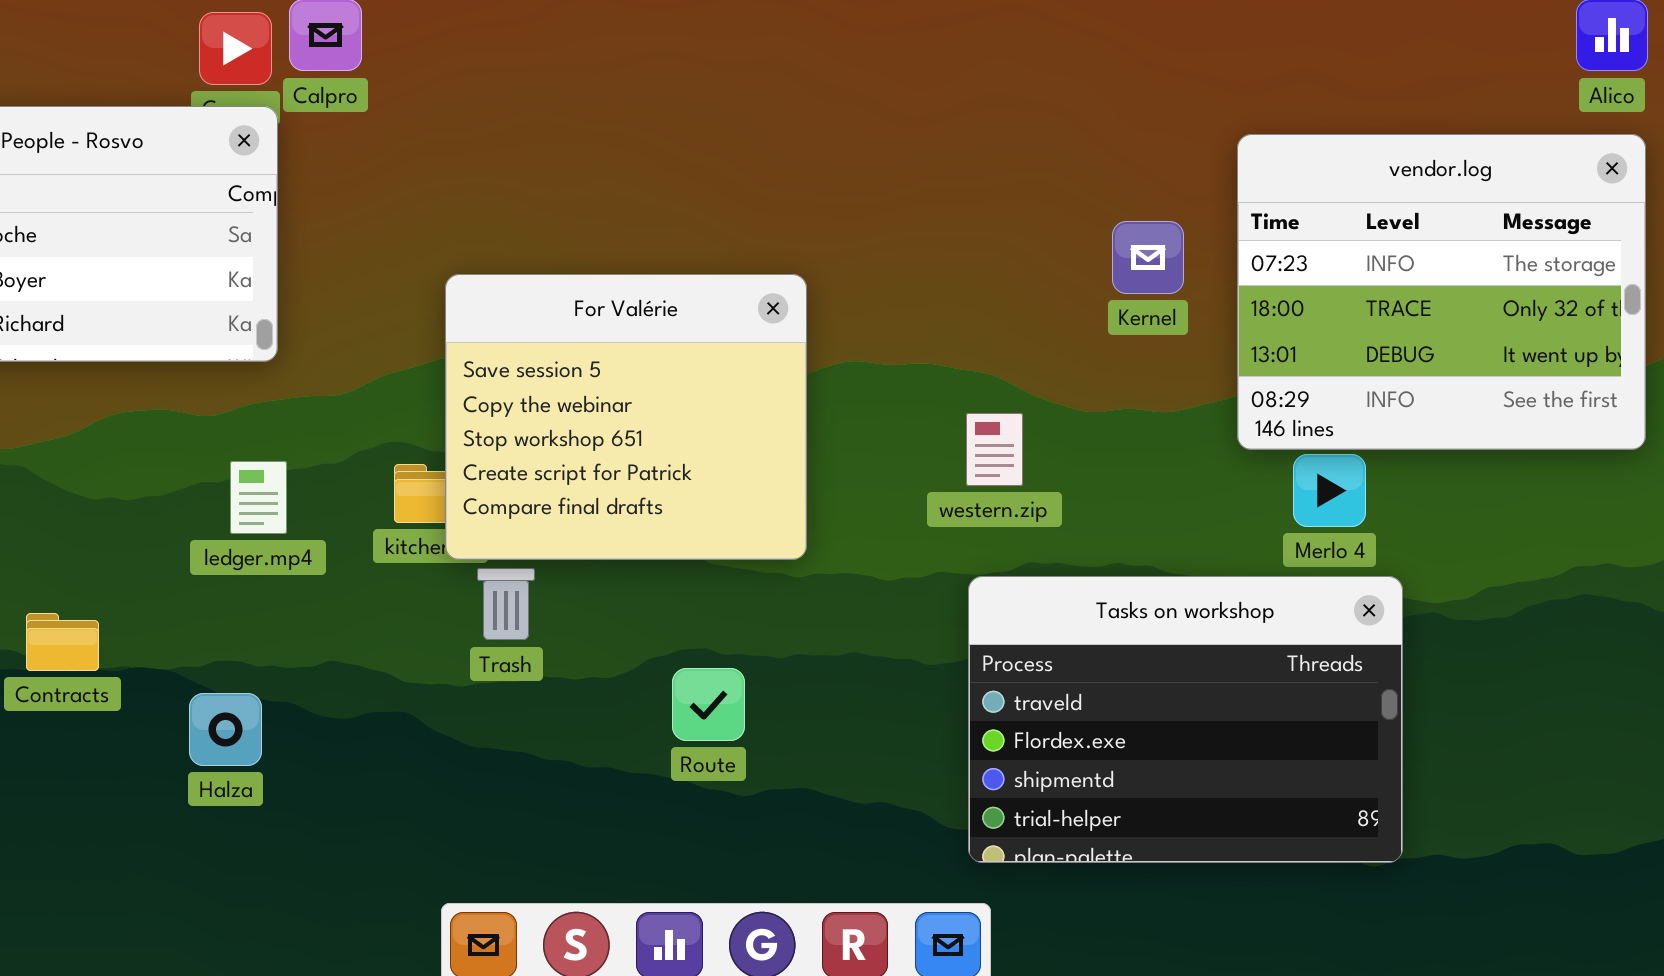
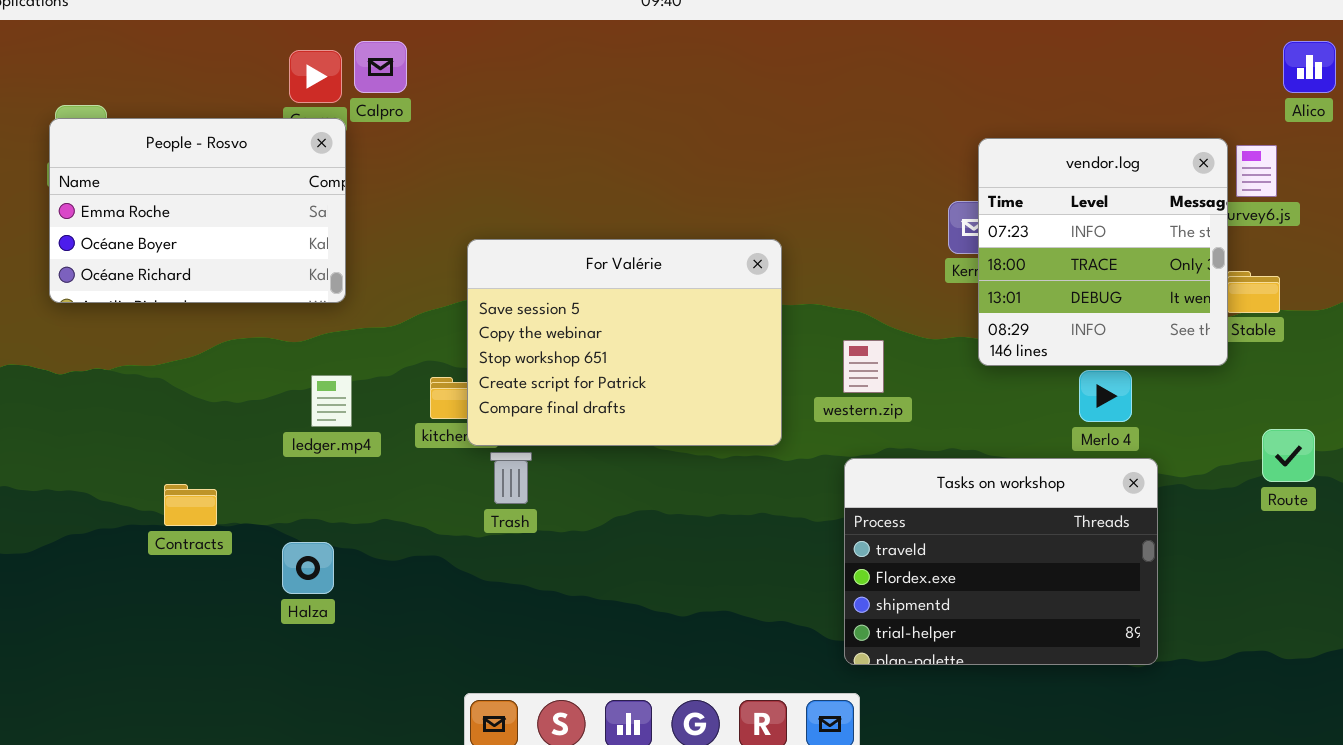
vendor.log: [1237,134,1646,450] -> [978,138,1228,366], moved, resized
For Valérie: [445,274,807,560] -> [467,239,782,446], resized
Route: [672,668,745,741] -> [1262,429,1315,482], moved

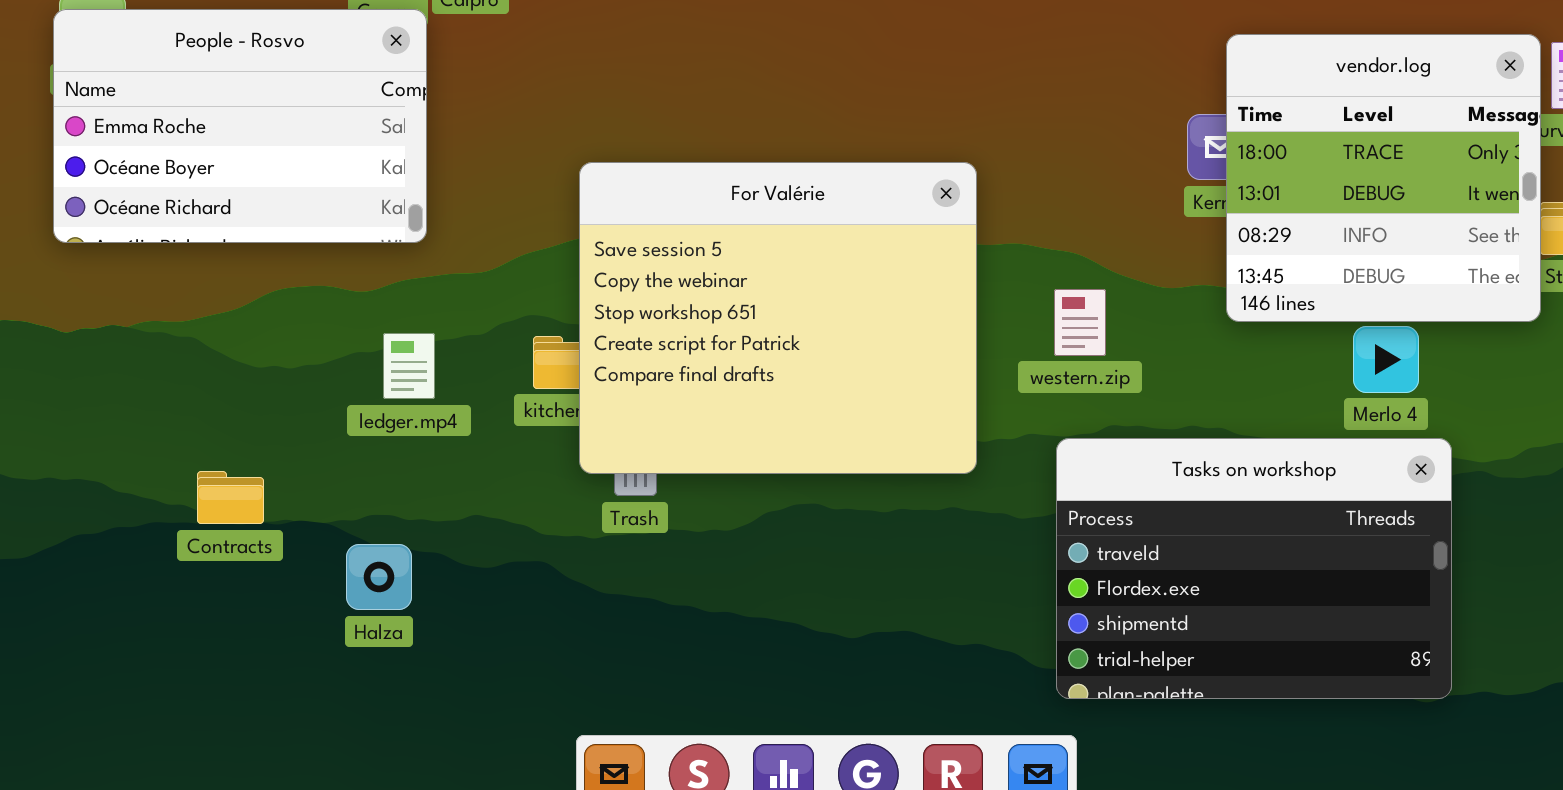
vendor.log: [978,138,1228,366] -> [1226,34,1541,322], scrolled down 1 row
For Valérie: [467,239,782,446] -> [579,162,977,474], resized

